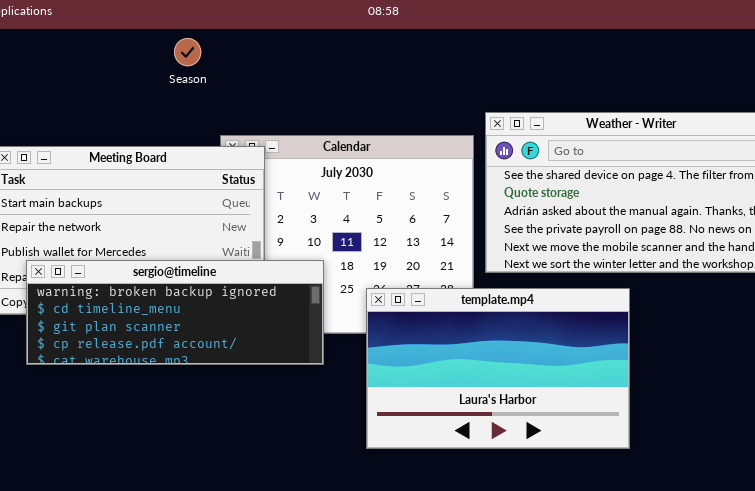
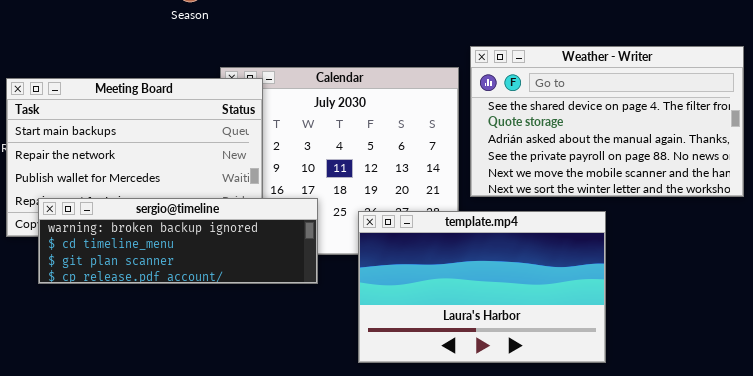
sergio@timeline: [26,260,324,365] -> [38,198,318,284], resized

